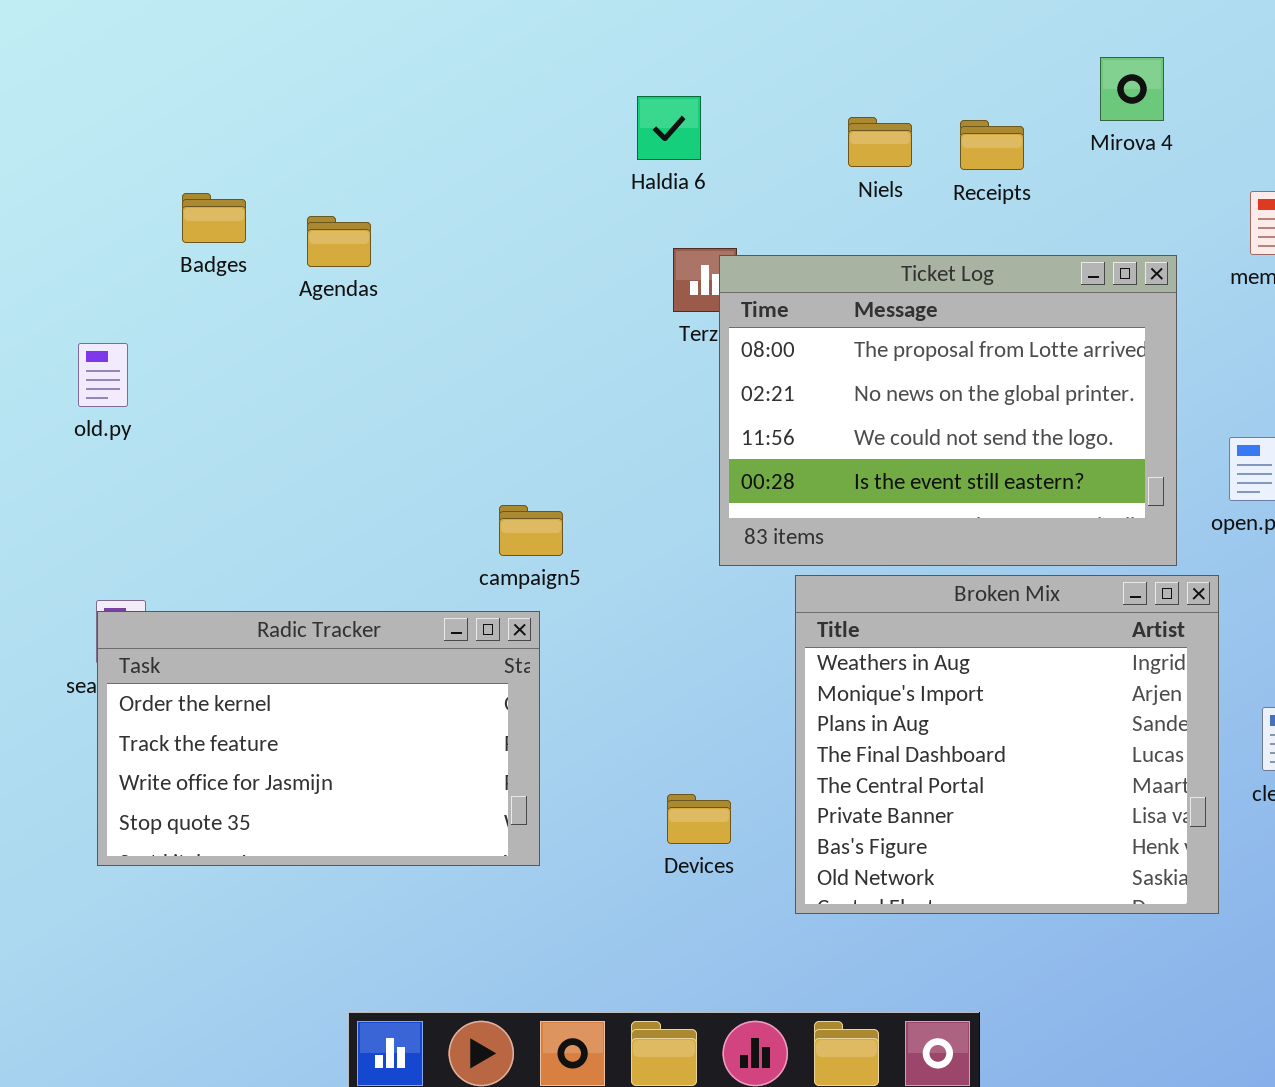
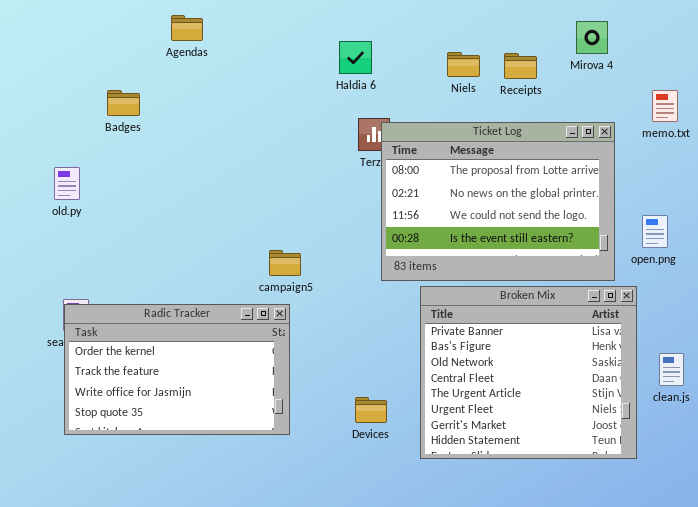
Agendas: [307,216,371,267] -> [171,15,203,41], moved
Broken Mix: [795,575,1219,914] -> [420,286,637,459], scrolled down 5 rows

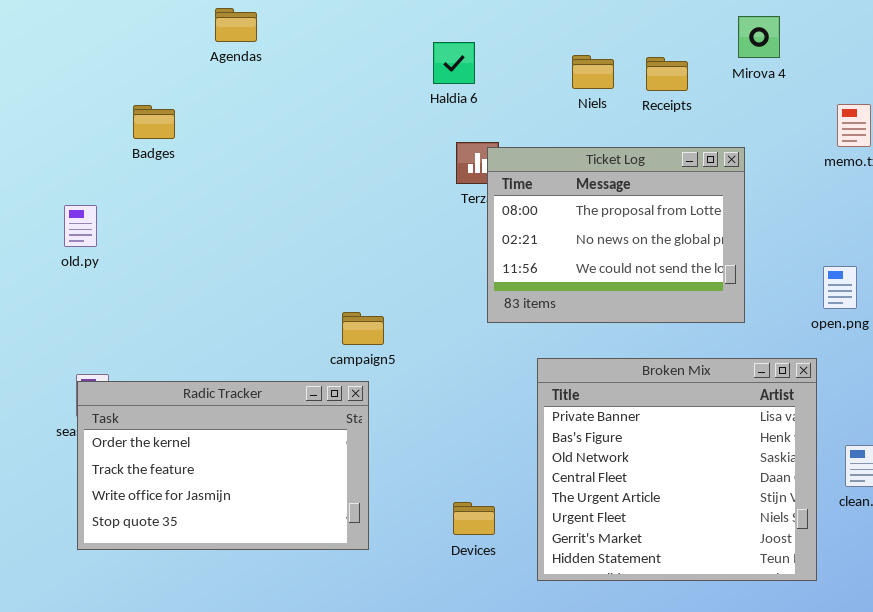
Ticket Log: [381,122,615,281] -> [487,147,745,323], resized

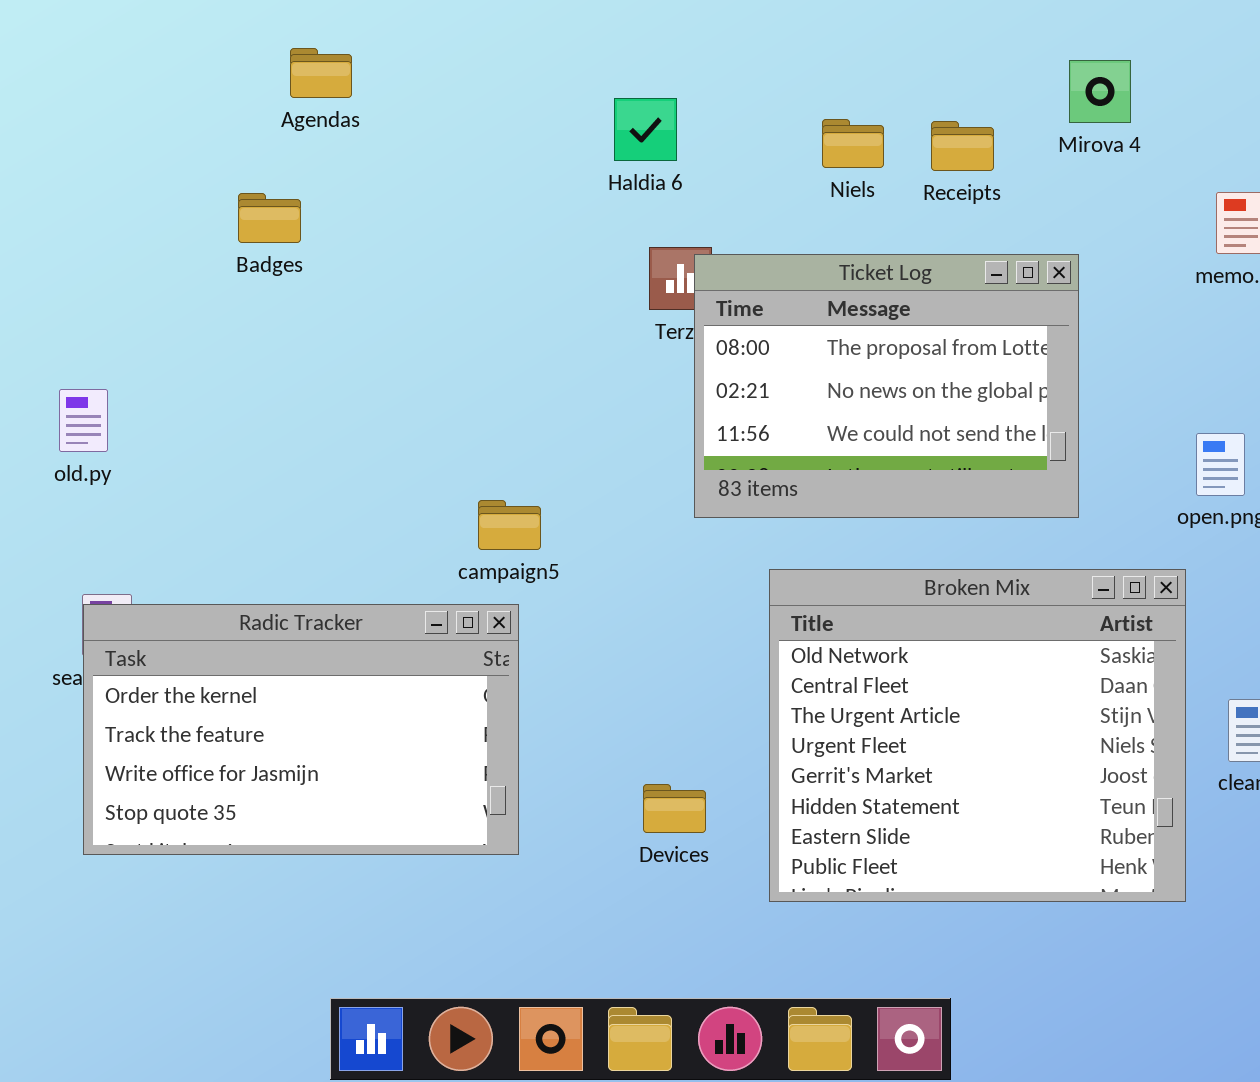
Badges: [133,105,175,139] -> [238,193,301,243], moved
old.py: [64,205,97,247] -> [59,389,108,452], moved
Broken Mix: [537,358,817,581] -> [769,569,1186,902], scrolled down 2 rows

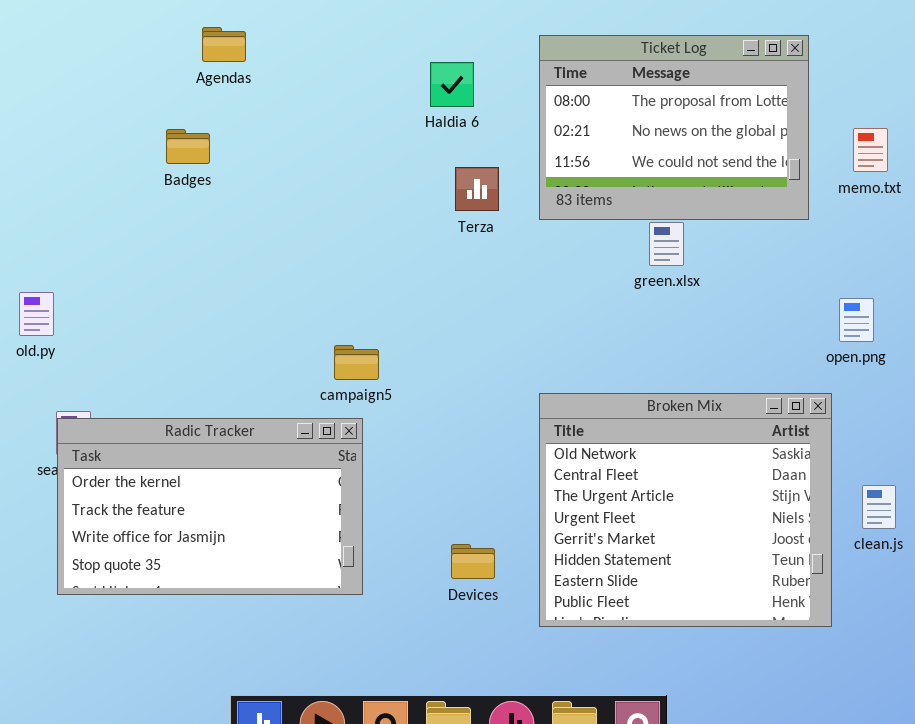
Ticket Log: [694,254,1079,518] -> [539,35,809,220], moved
old.py: [59,389,108,452] -> [19,292,54,336], moved

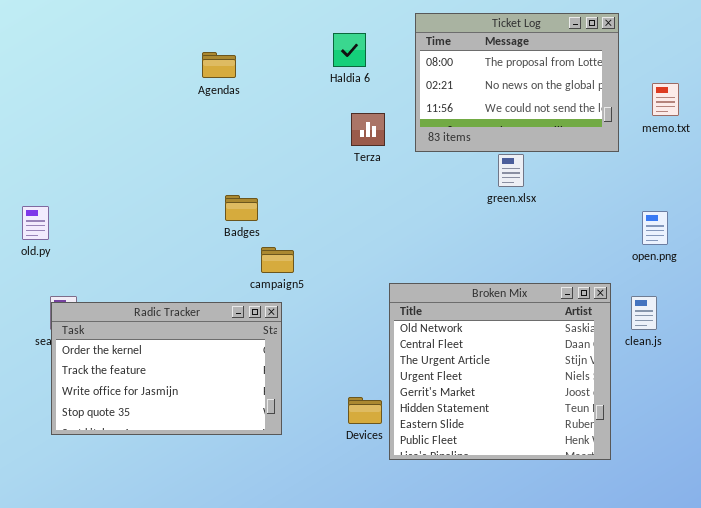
Agendas: [202,27,246,62] -> [202,52,236,78], moved
Badges: [166,129,210,164] -> [225,195,258,221], moved
Broken Mix: [539,393,832,627] -> [389,283,611,460], moved
clean.js: [862,485,896,529] -> [631,296,657,330], moved

